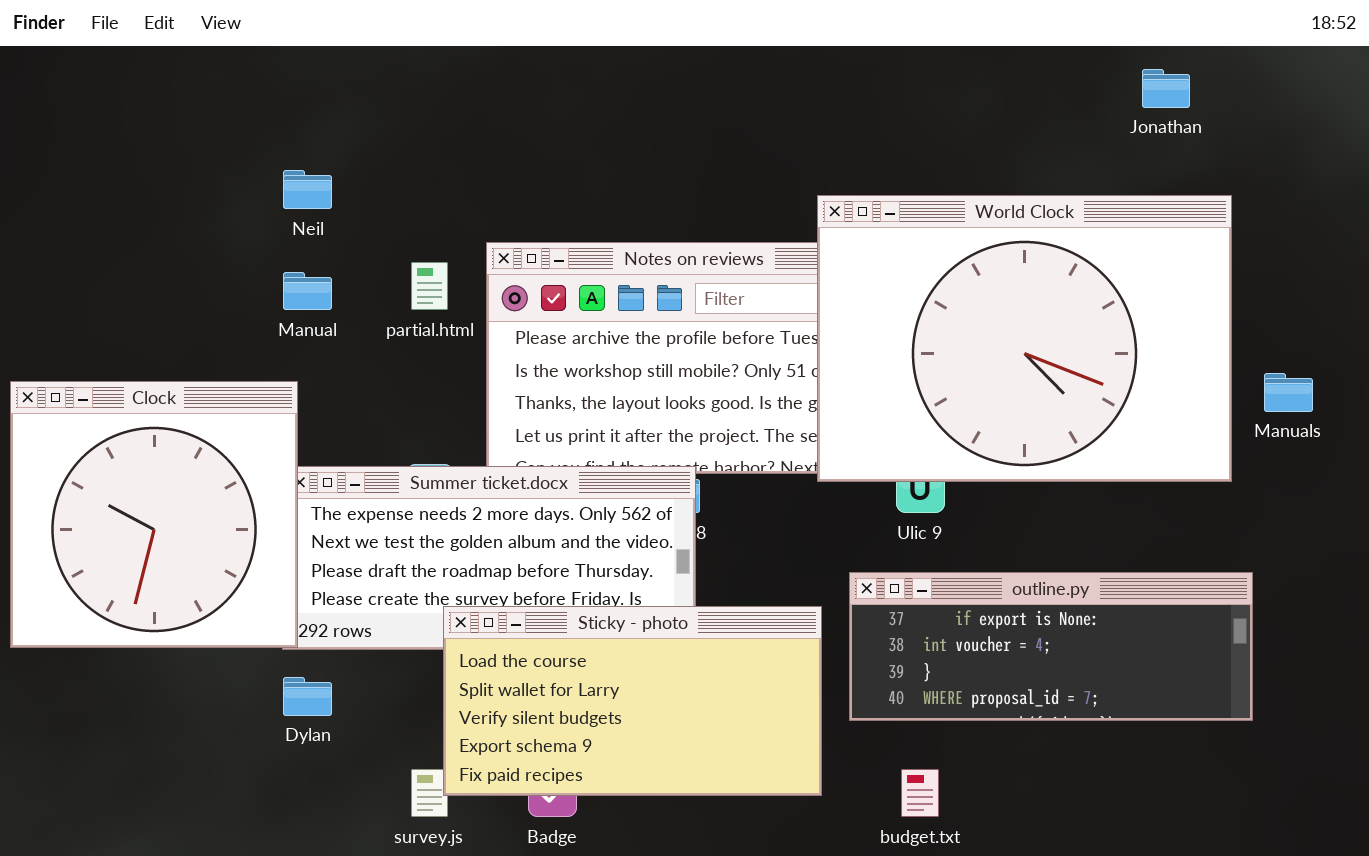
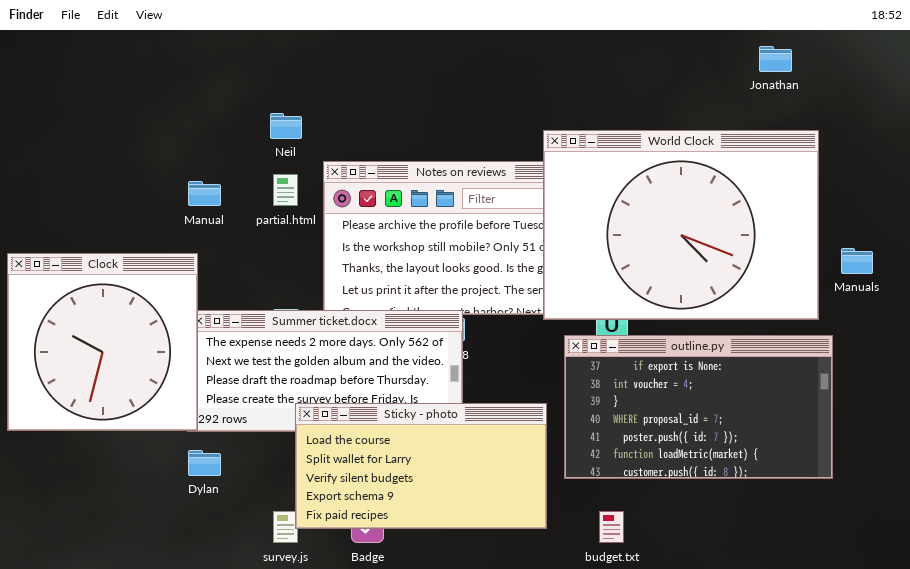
Neil: [283,170,332,209] -> [270,113,302,139], moved
outline.py: [849,572,1253,721] -> [564,335,833,479], resized

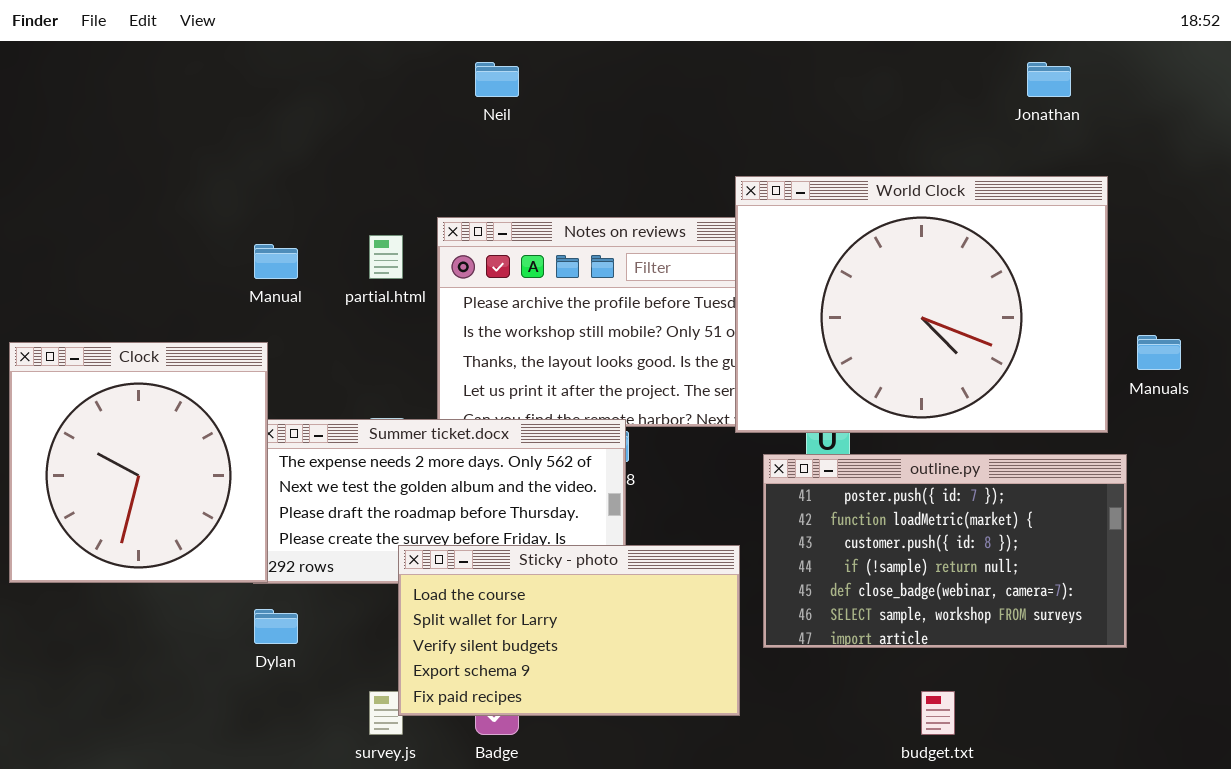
Neil: [270,113,302,139] -> [475,62,519,97], moved
outline.py: [564,335,833,479] -> [763,454,1127,648], scrolled down 4 rows
budget.txt: [599,511,624,543] -> [921,691,955,735], moved

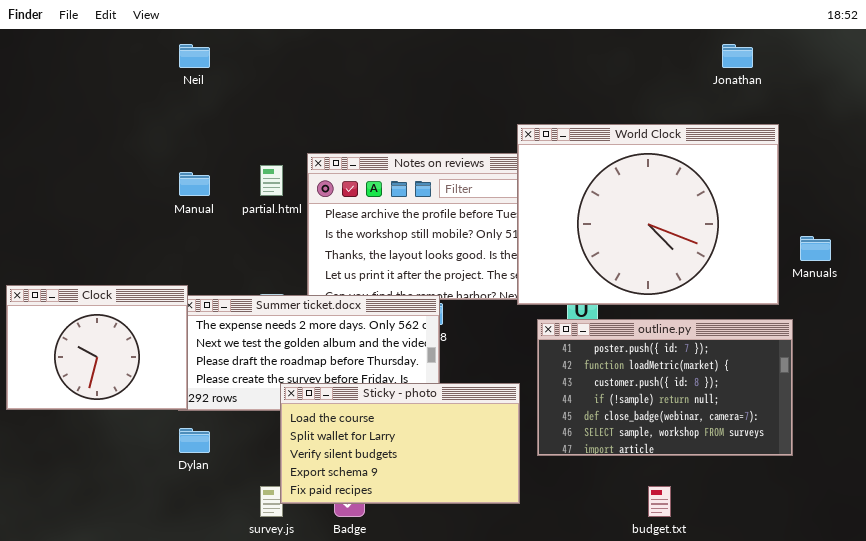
Neil: [475,62,519,97] -> [179,44,210,68], moved
Clock: [9,342,268,583] -> [6,285,188,410], resized

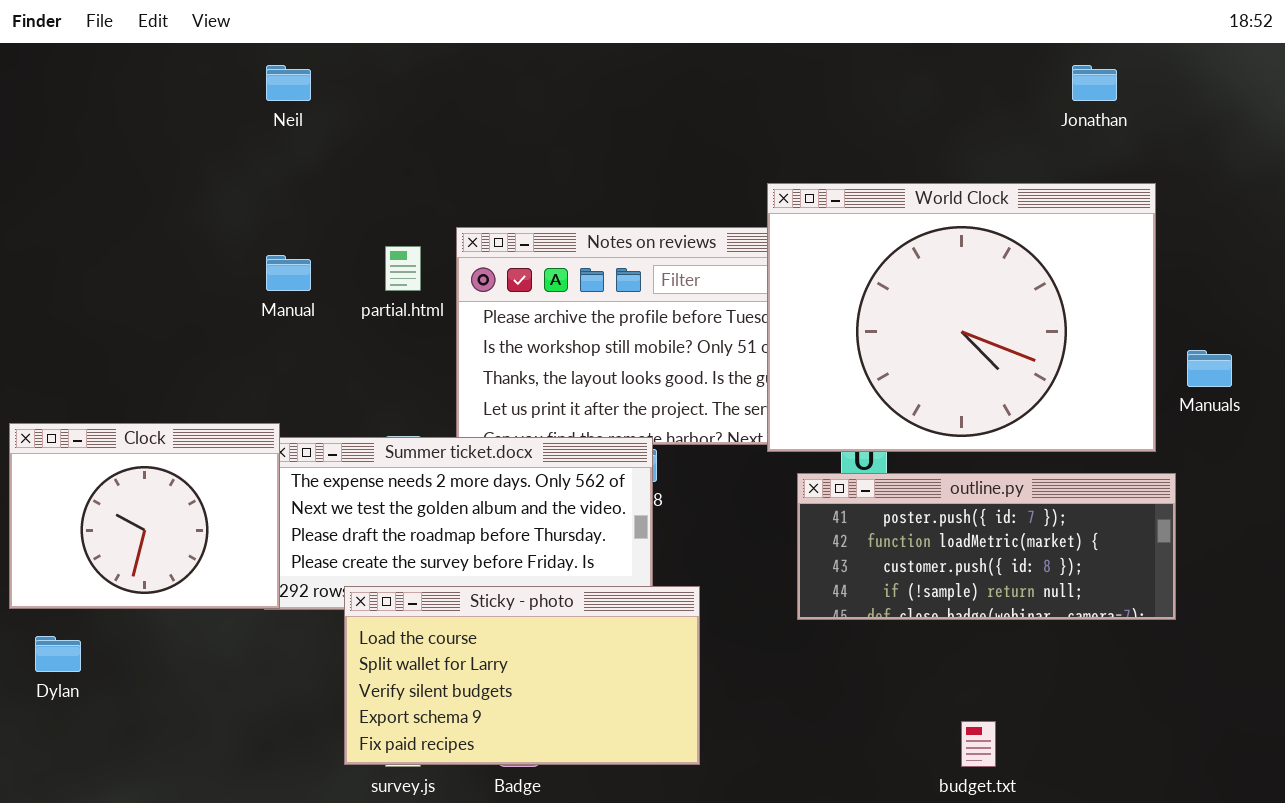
outline.py: [537,319,793,456] -> [797,473,1176,620], resized
Sticky - photo: [280,383,520,504] -> [344,586,700,765], moved
Dylan: [179,428,210,453] -> [35,636,81,672], moved

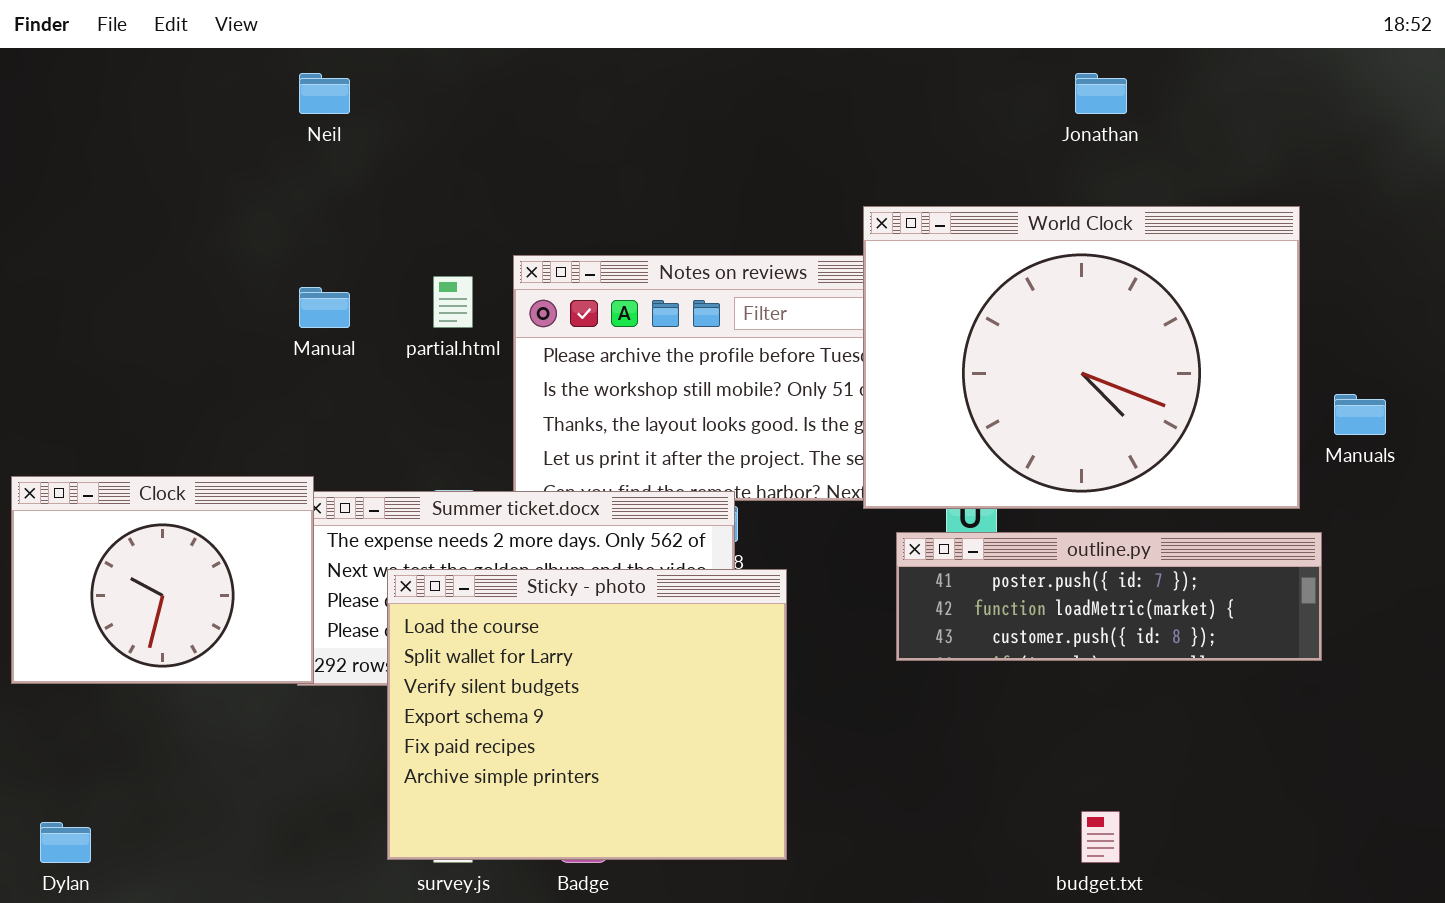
Jonathan: [1072,65,1117,101] -> [1075,73,1127,114], moved
outline.py: [797,473,1176,620] -> [896,532,1322,661], resized
Sticky - photo: [344,586,700,765] -> [387,569,787,860], resized
Dylan: [35,636,81,672] -> [40,822,91,863], moved

